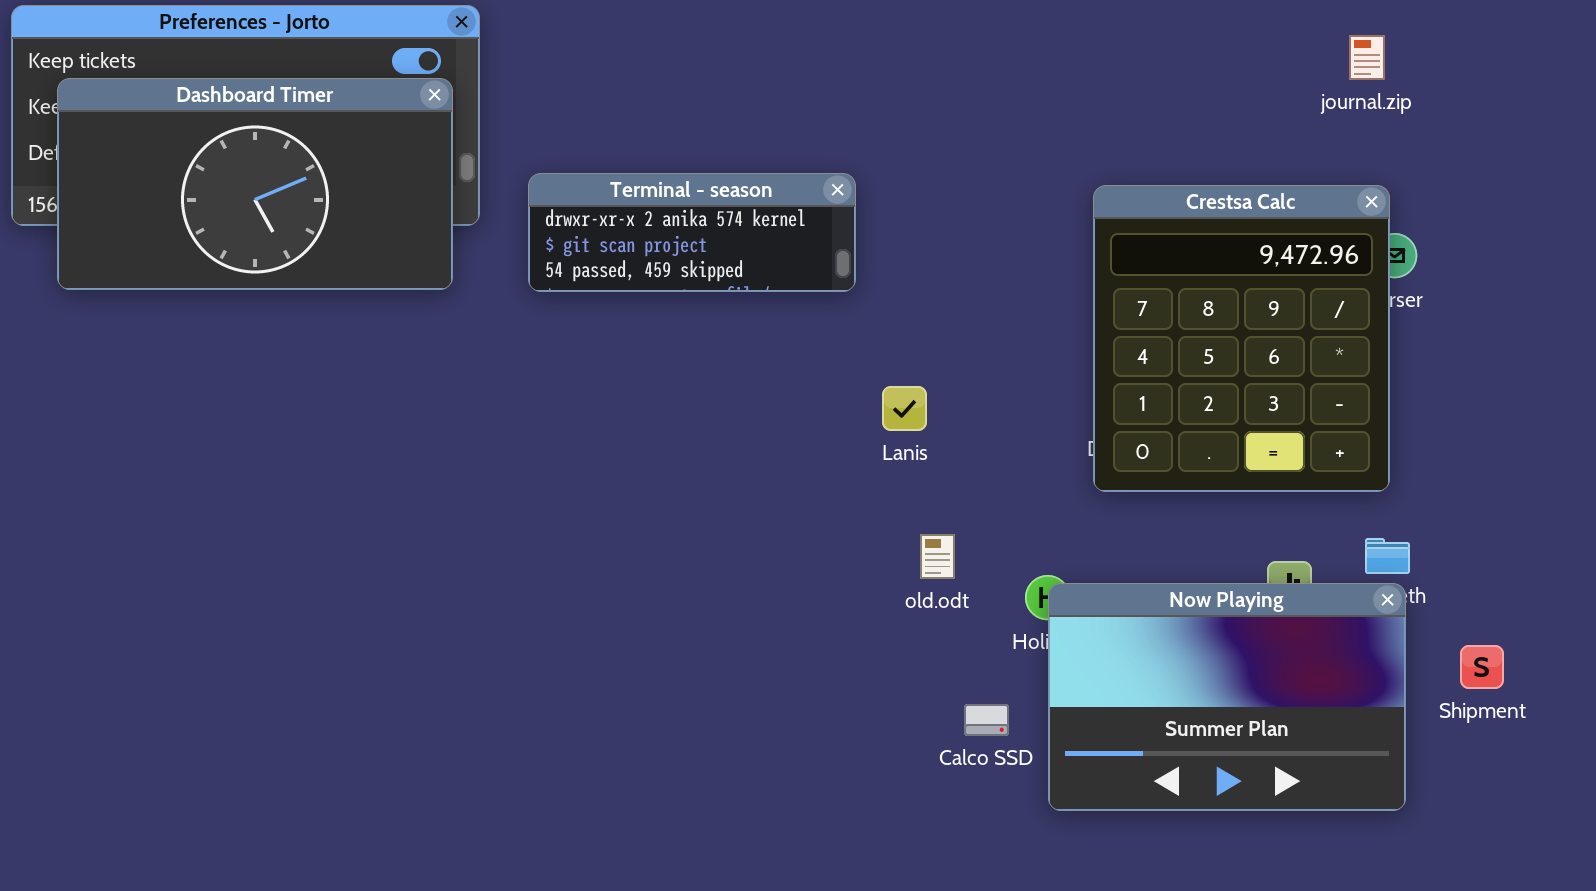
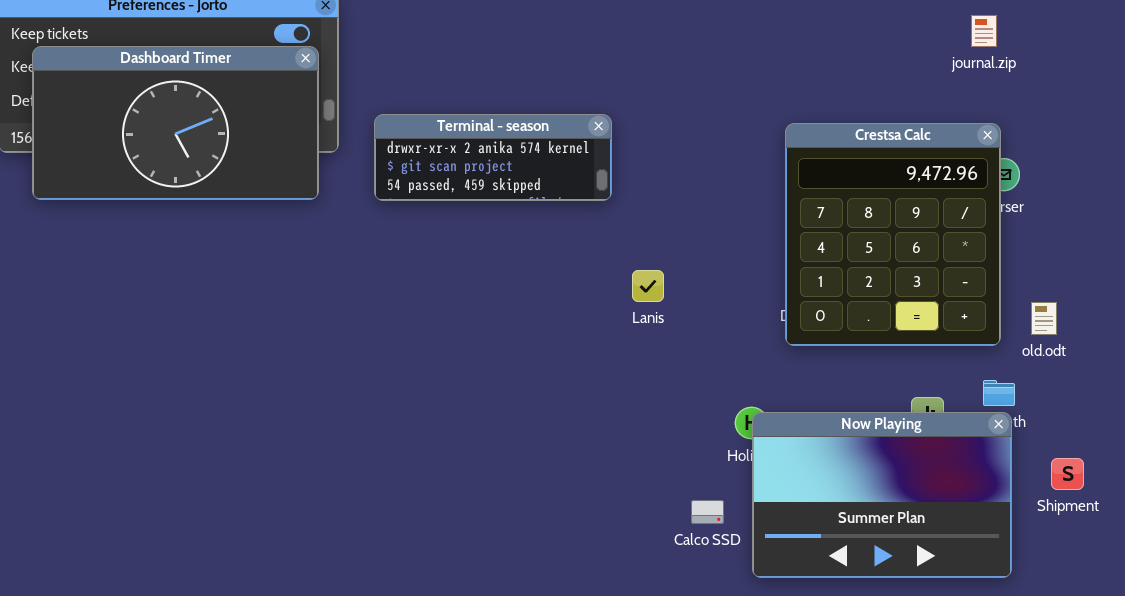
old.odt: [920,534,955,579] -> [1031,302,1057,335], moved

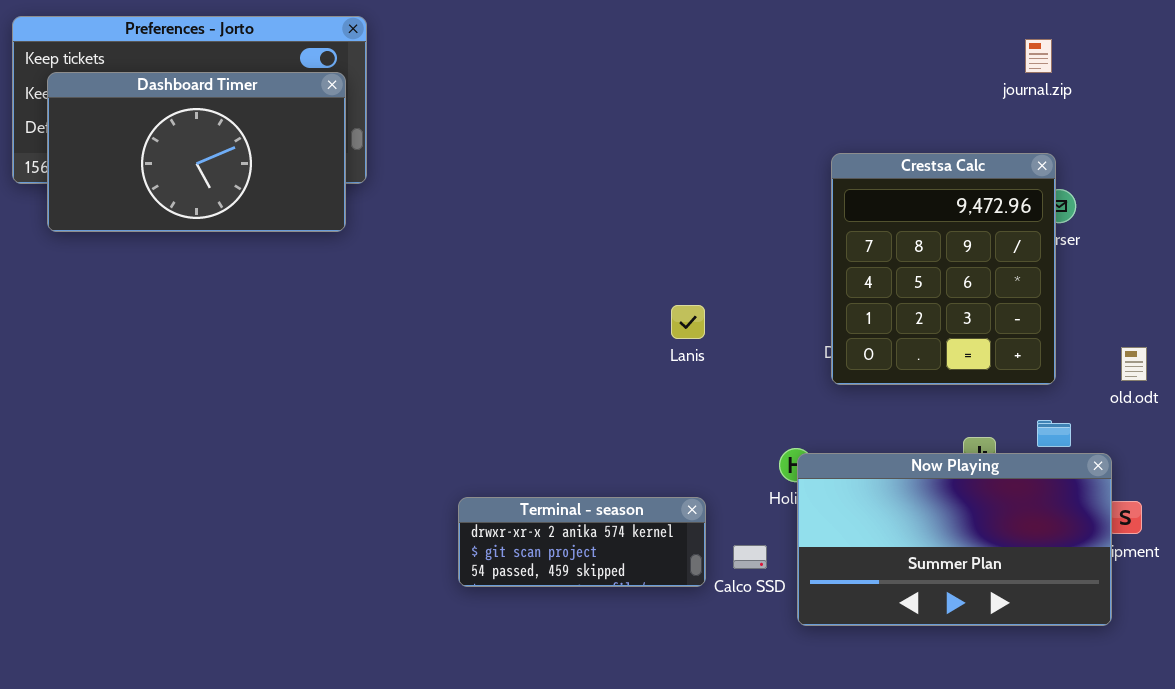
Terminal - season: [374,114,612,201] -> [458,497,706,587], moved
old.odt: [1031,302,1057,335] -> [1121,347,1147,381], moved
Now Playing: [752,412,1012,578] -> [797,453,1112,626], resized

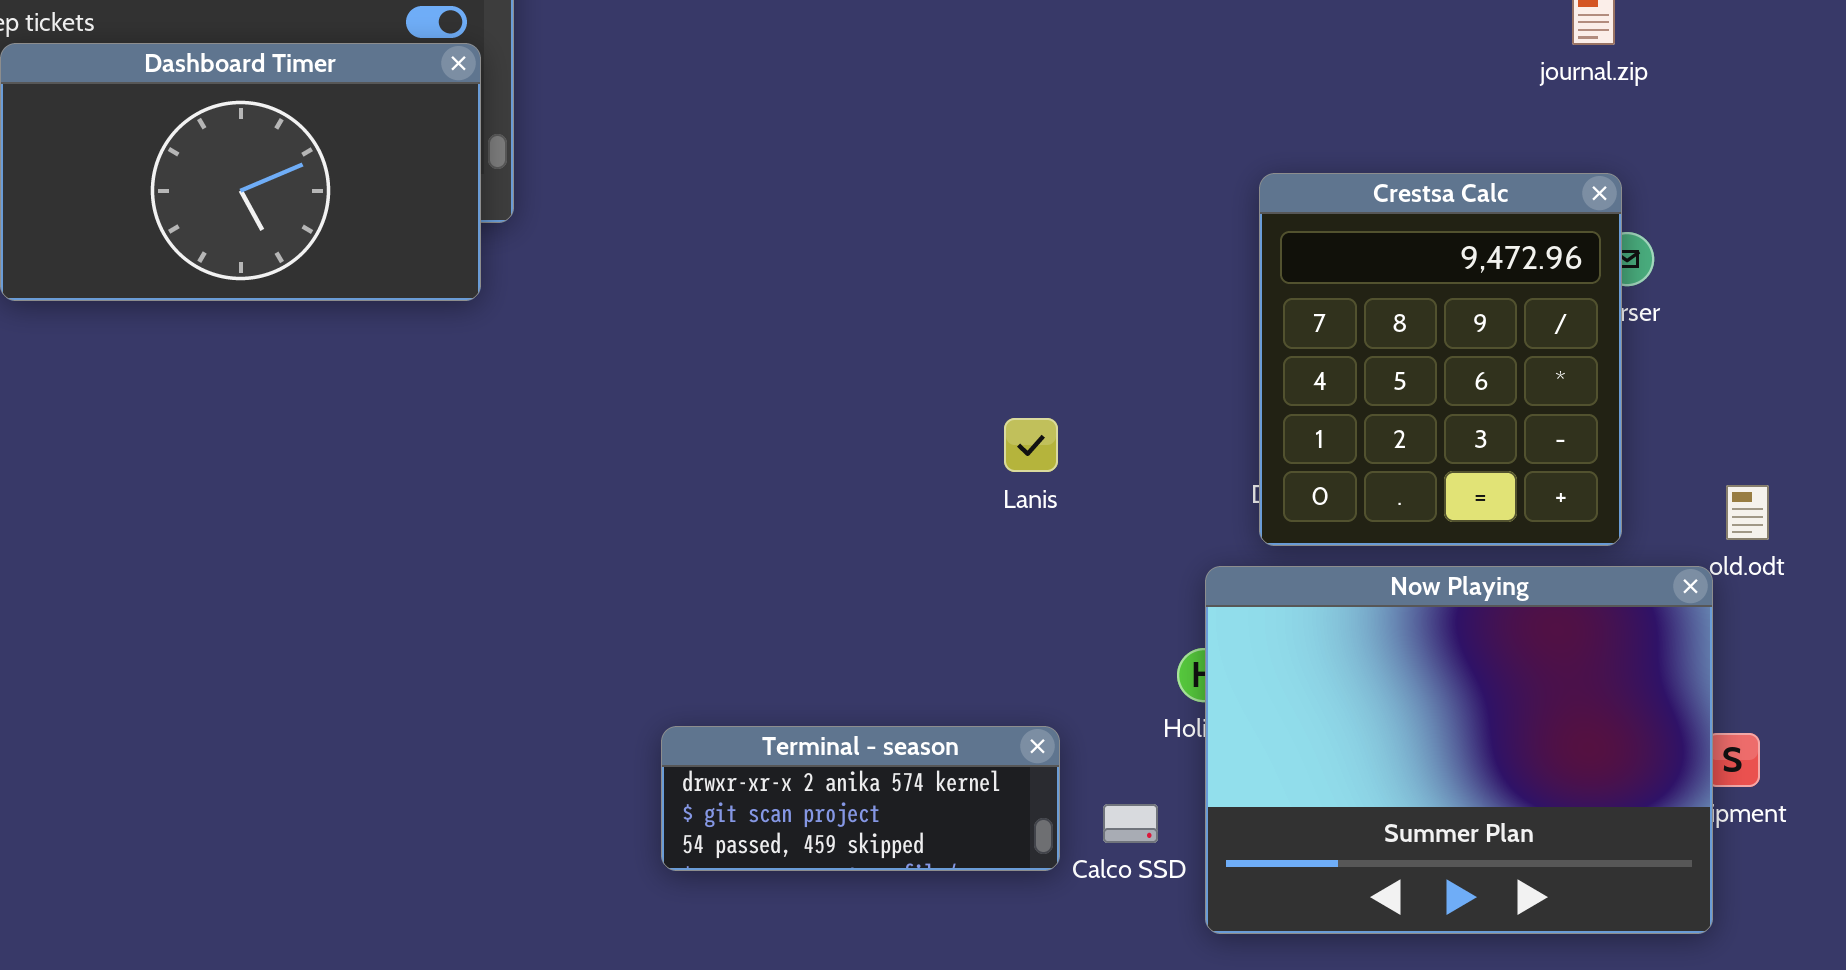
Now Playing: [797,453,1112,626] -> [1205,566,1713,934], resized

